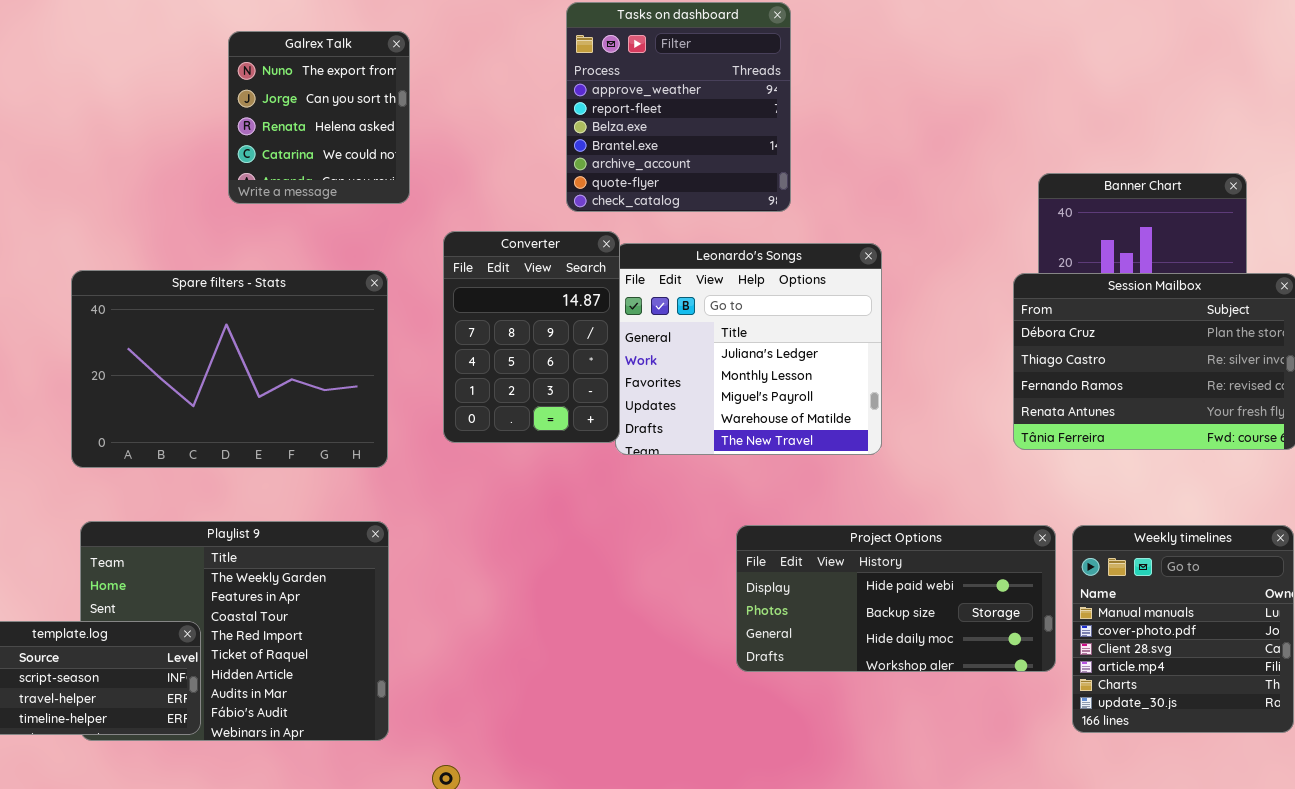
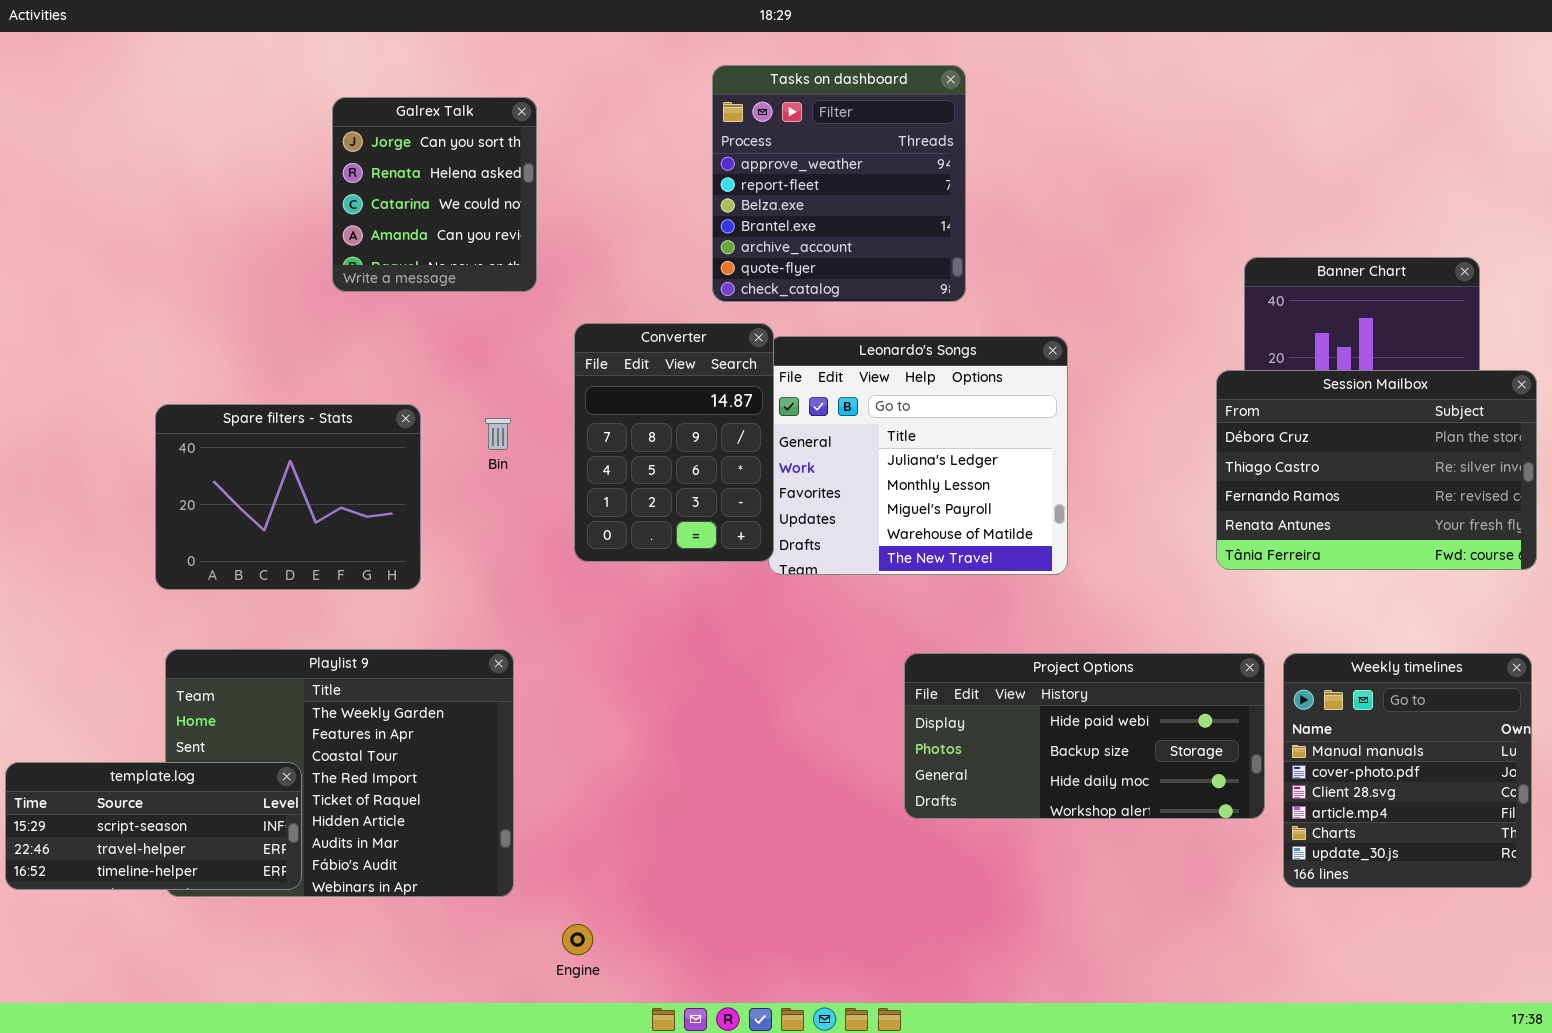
Galrex Talk: [228,31,410,204] -> [332,97,537,292], scrolled down 1 row
Spare filters - Stats: [71,270,388,468] -> [155,404,421,590], resized

